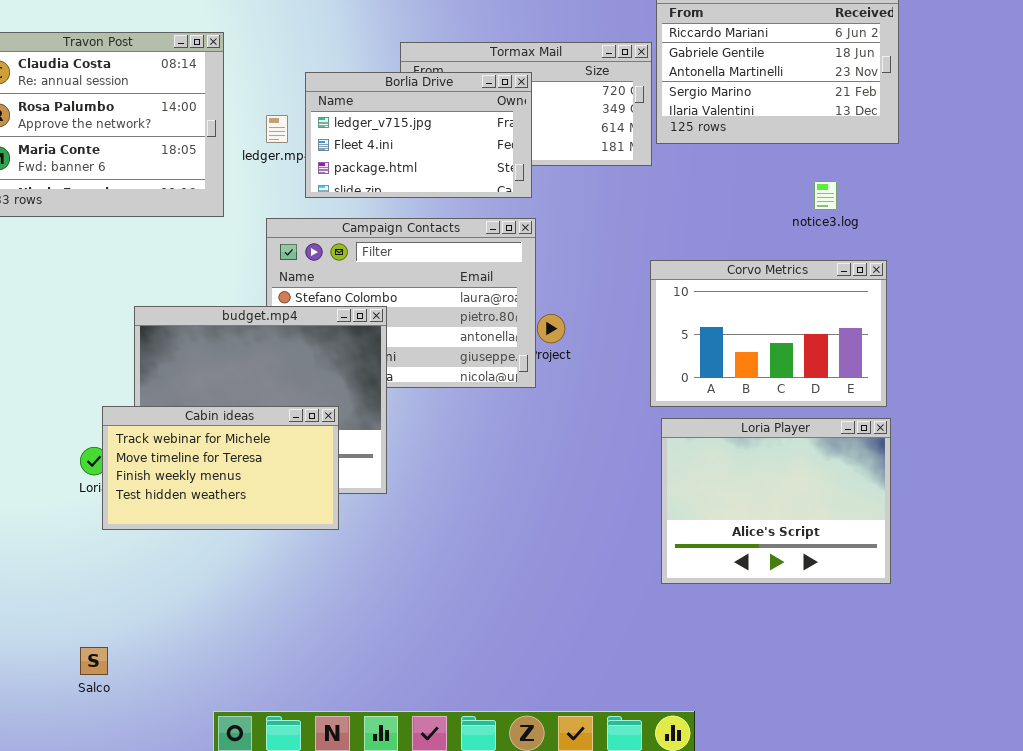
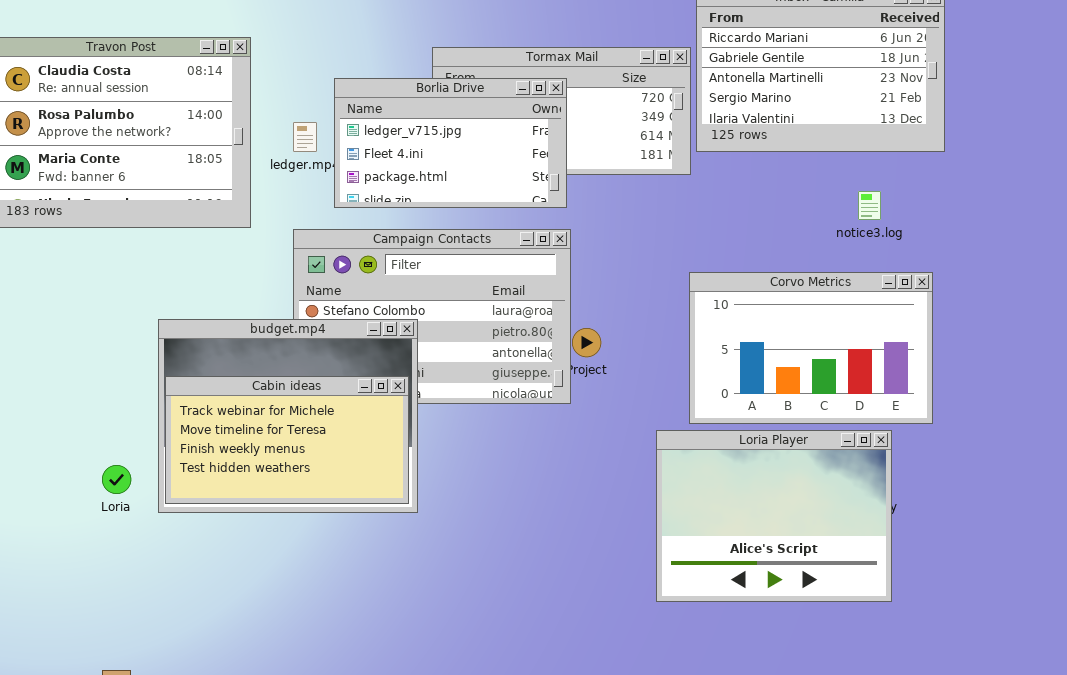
Cabin ideas: [102,406,339,530] -> [165,376,409,504], moved
Loria Player: [661,418,891,584] -> [656,430,892,602], moved

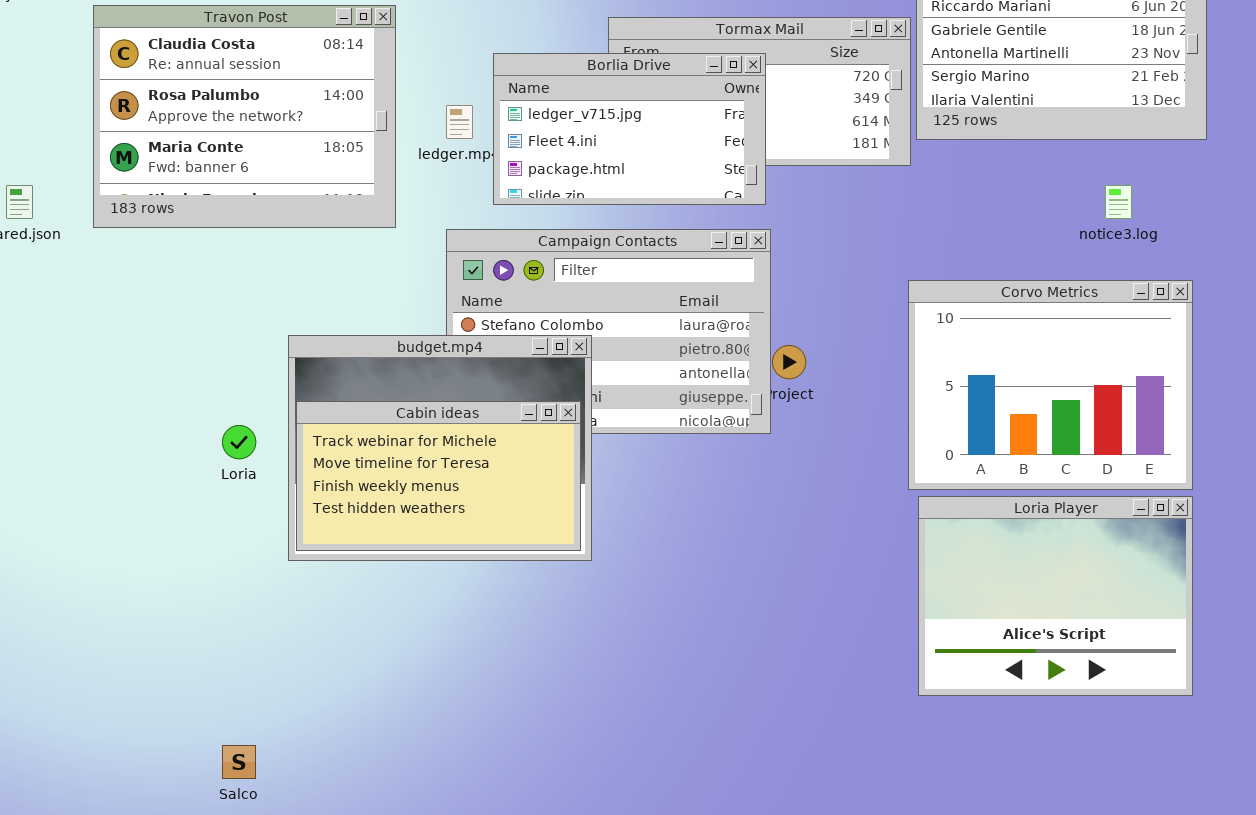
Corvo Metrics: [689,272,933,424] -> [908,280,1193,490], resized
Loria Player: [656,430,892,602] -> [918,496,1193,696], moved
Loria: [102,465,131,494] -> [222,425,256,459], moved

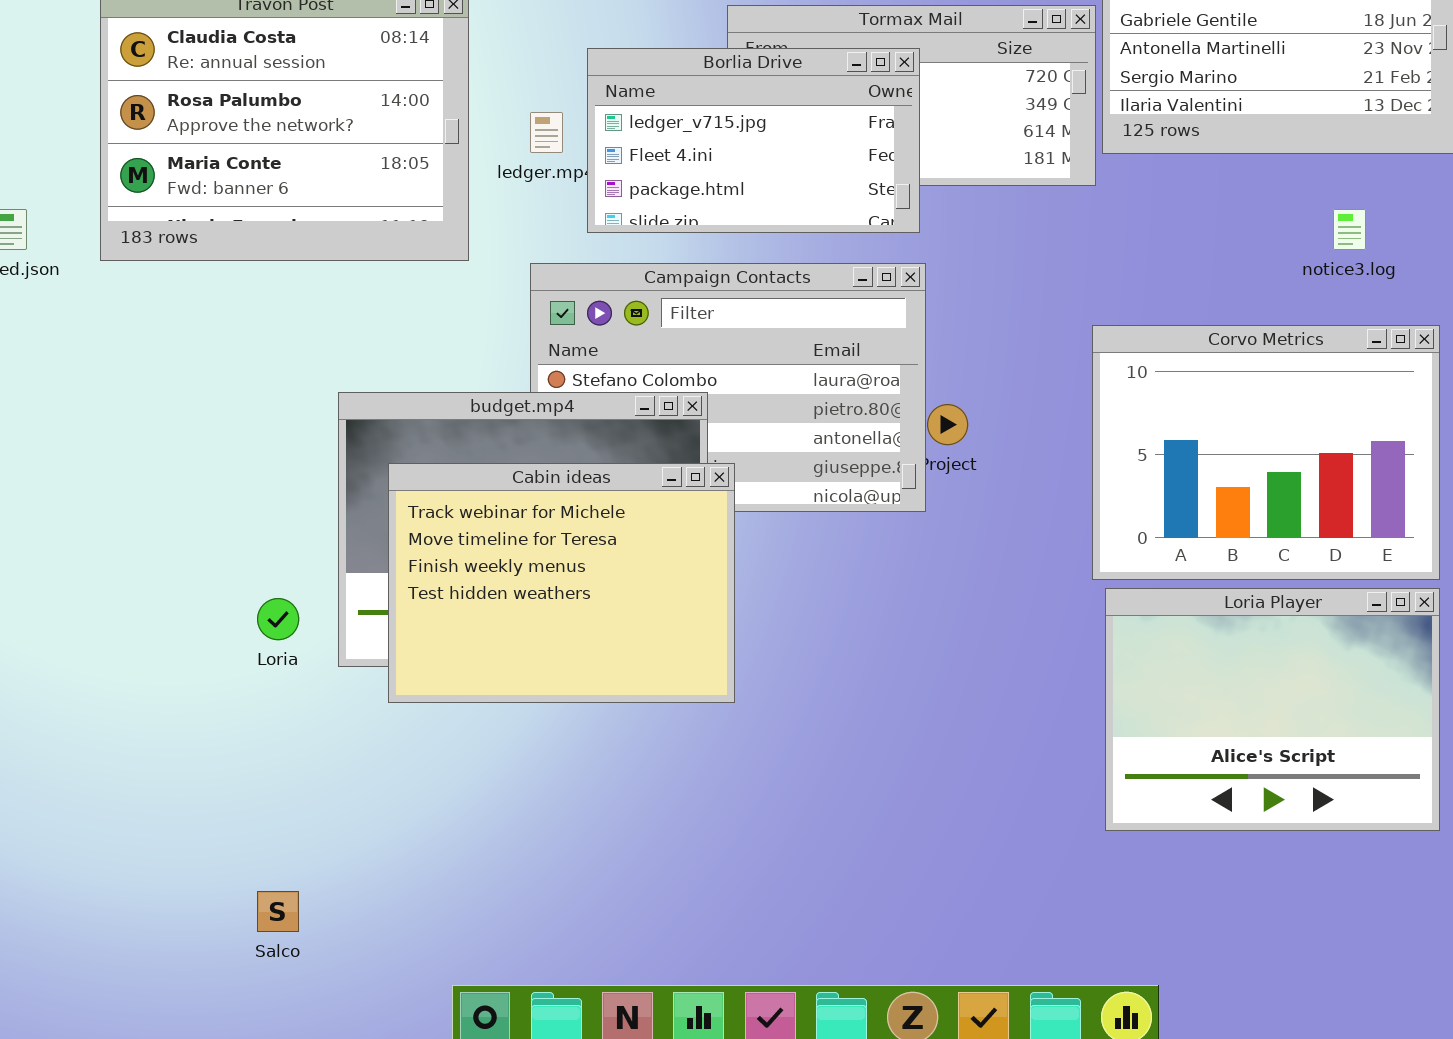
Cabin ideas: [296,401,581,551] -> [388,463,735,703], moved, resized
Loria: [222,425,256,459] -> [257,598,299,640], moved

